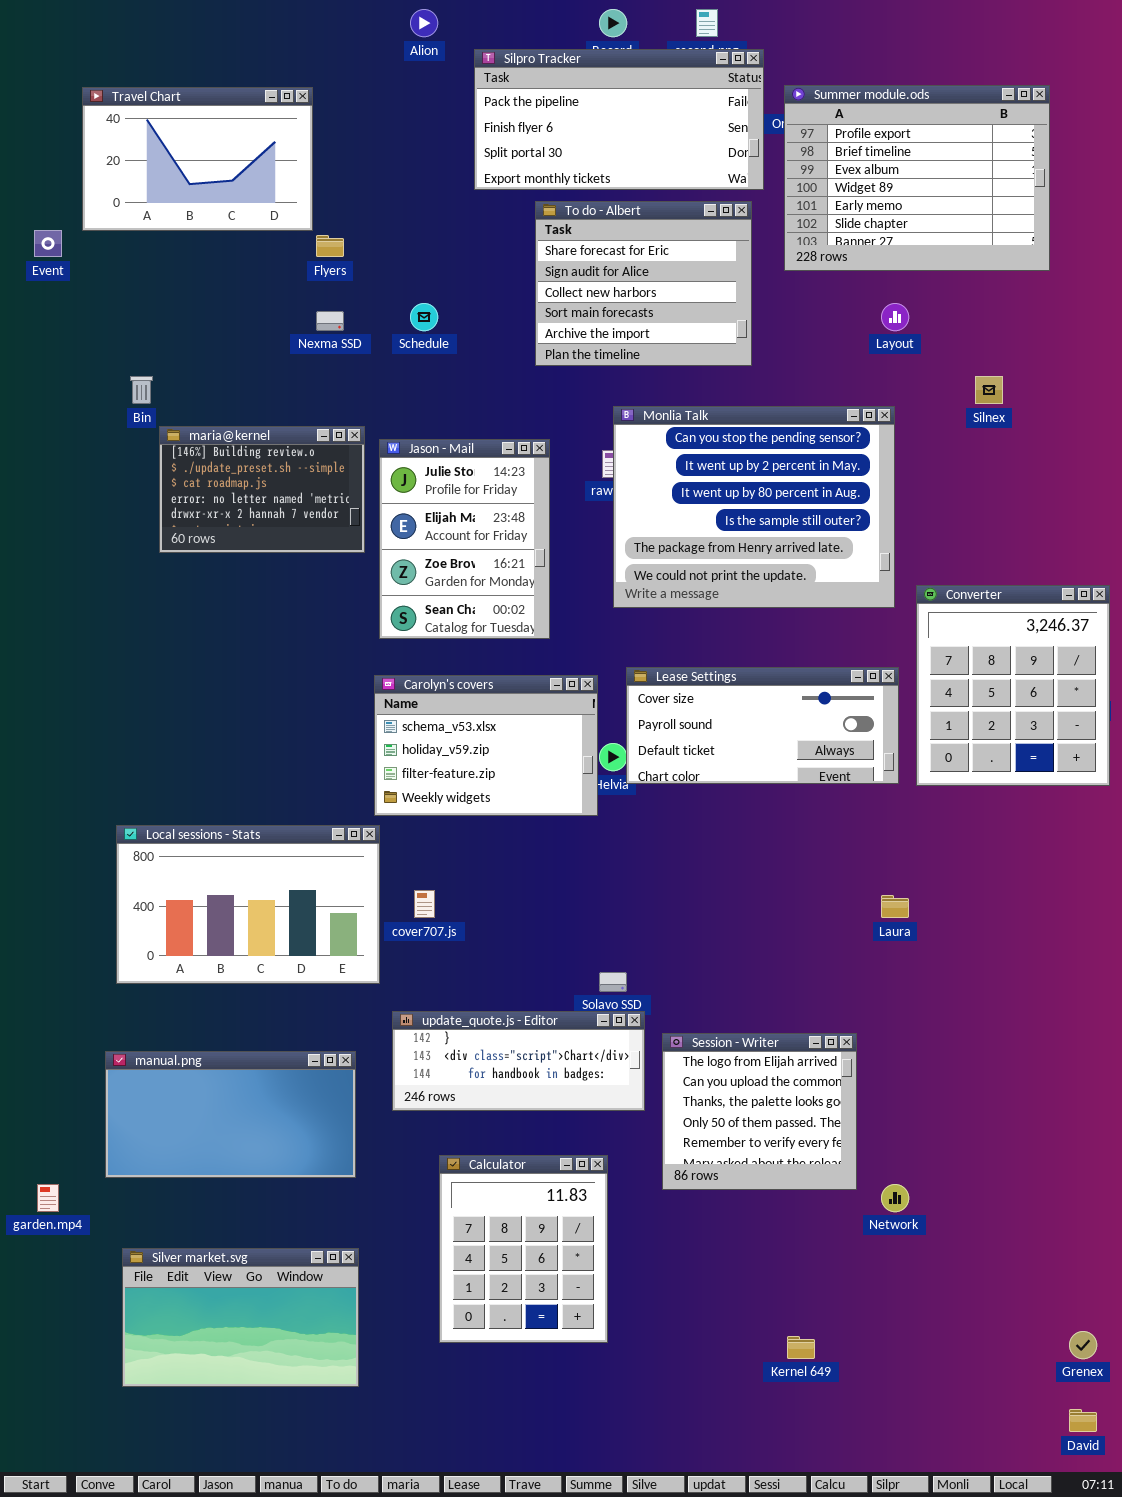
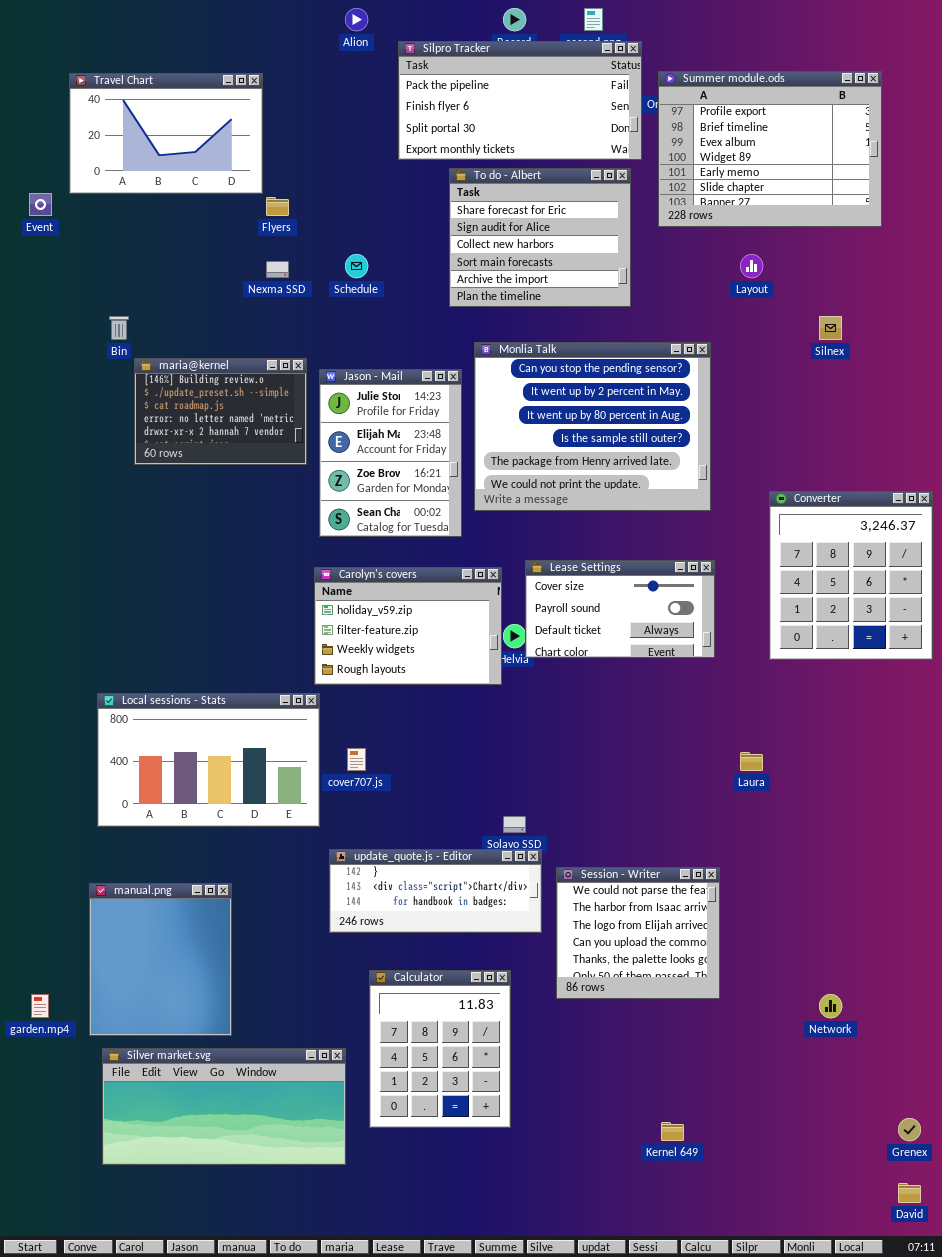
Monlia Talk: [613,406,895,608] -> [474,342,711,511], moved
Lease Settings: [626,667,899,784] -> [525,560,715,658], resized
Carolyn's covers: [374,675,598,816] -> [314,567,502,685], scrolled down 1 row
Session - Writer: [662,1033,857,1190] -> [556,867,720,999], scrolled up 2 rows
manual.png: [105,1051,356,1178] -> [89,883,232,1036], resized
Network: [881,1184,909,1212] -> [819,994,842,1018], moved
Silver market.svg: [122,1248,359,1387] -> [102,1048,346,1165], resized

